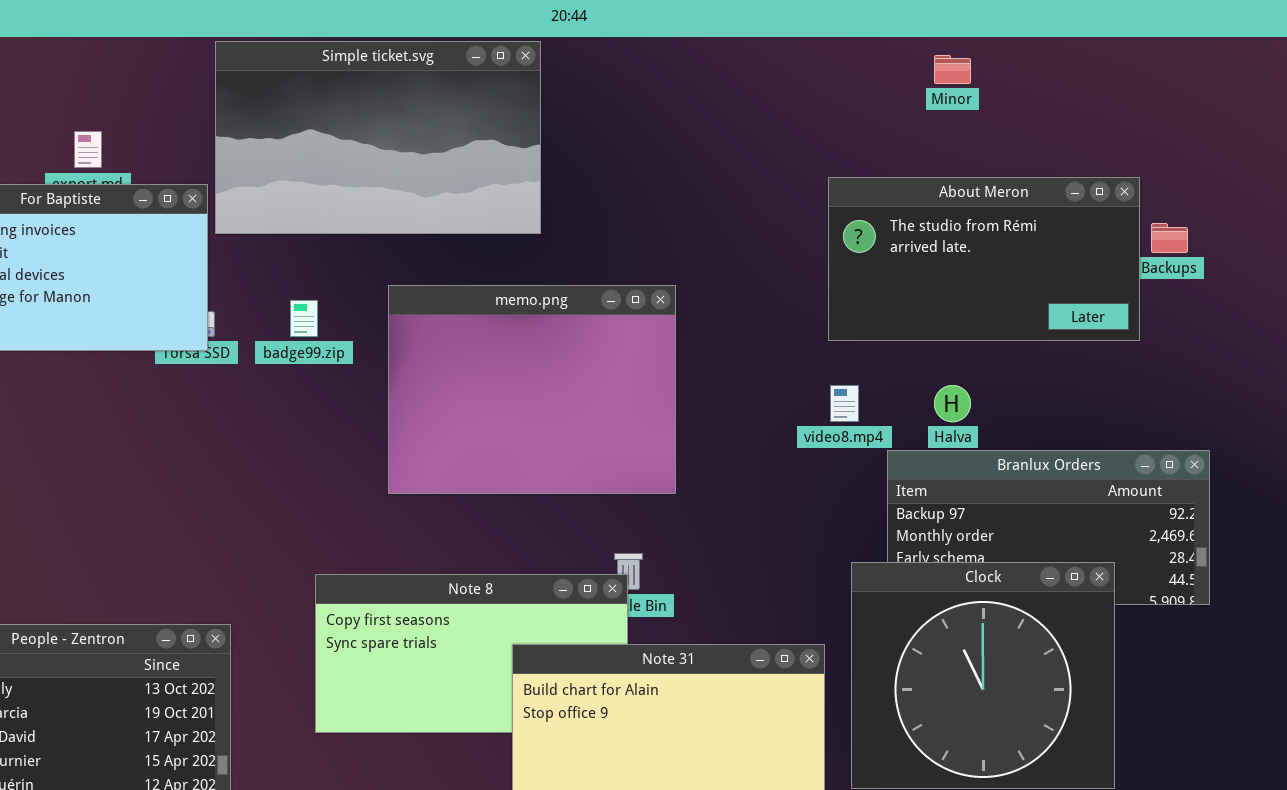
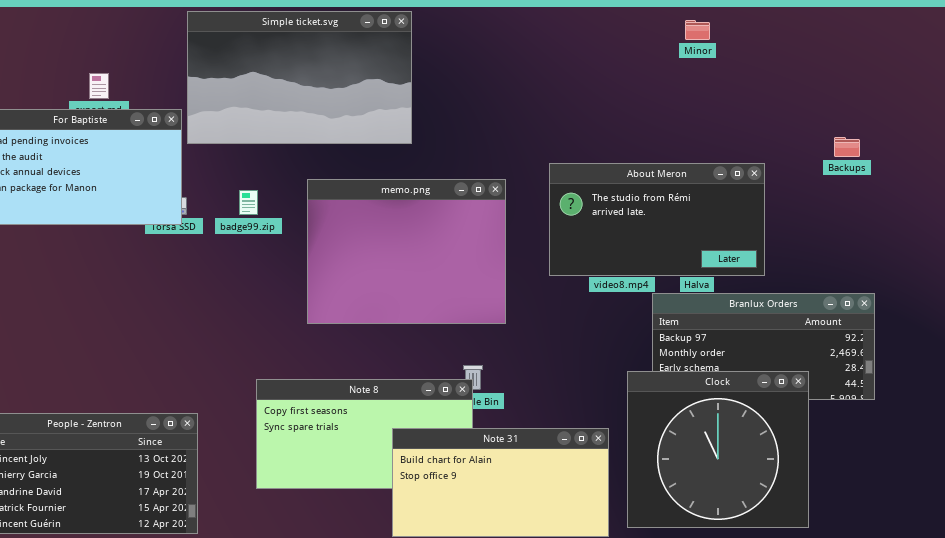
About Meron: [828,177,1140,341] -> [549,163,765,276], moved

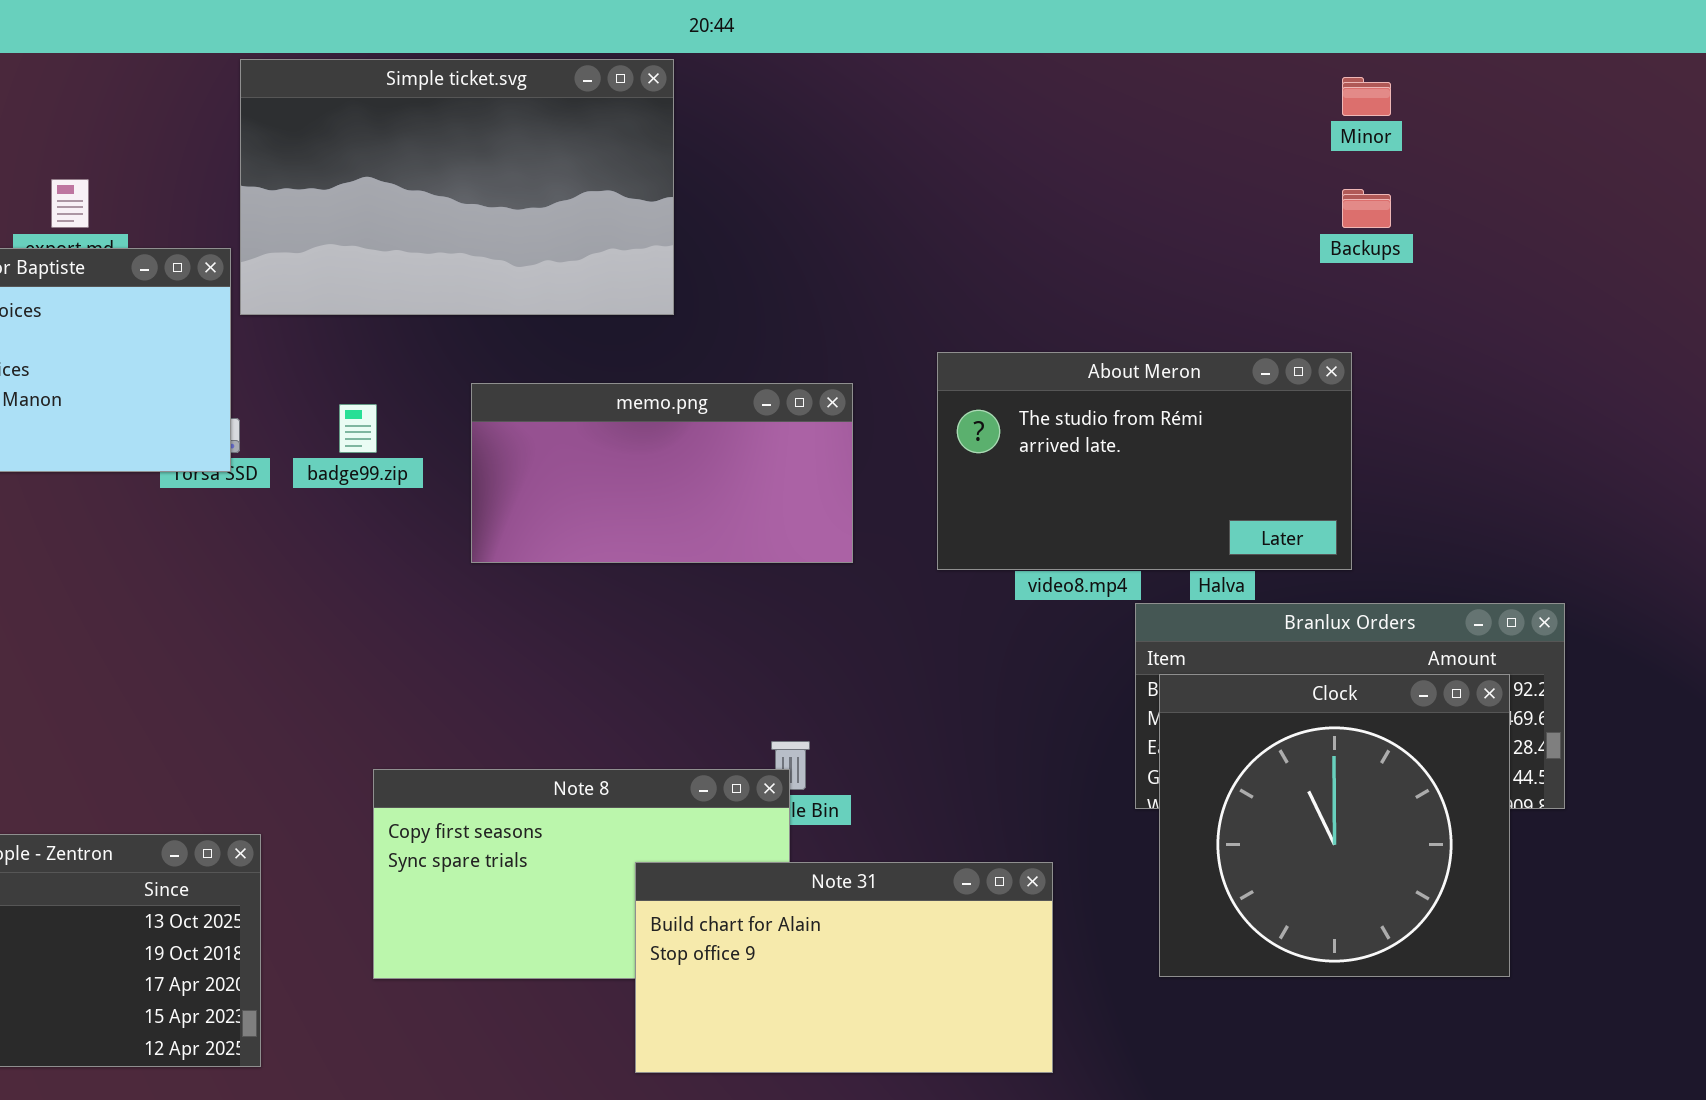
Minor: [685,20,710,40] -> [1342,77,1391,116], moved
Backups: [834,137,860,157] -> [1342,189,1391,228], moved
memo.png: [307,179,506,324] -> [471,383,853,563], resized
Clock: [627,371,809,528] -> [1159,674,1510,977], moved

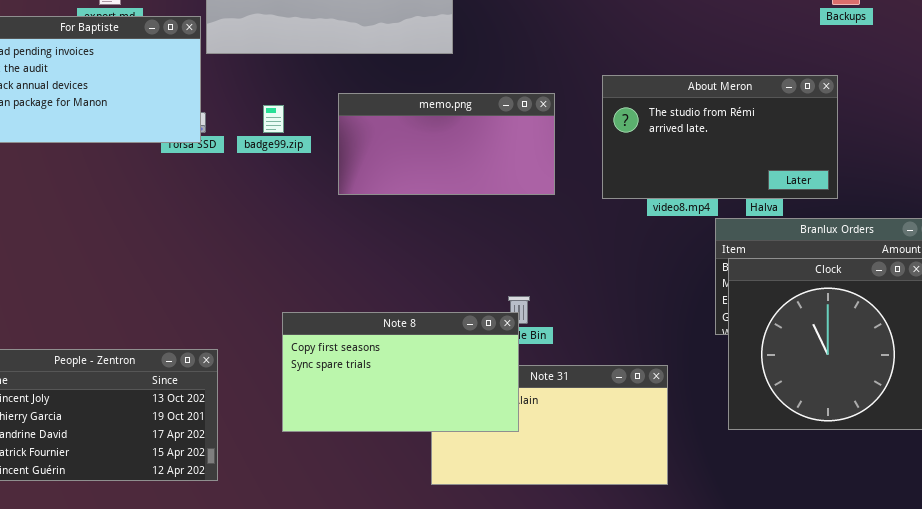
Note 8: [373,769,790,979] -> [282,312,519,432], raised

